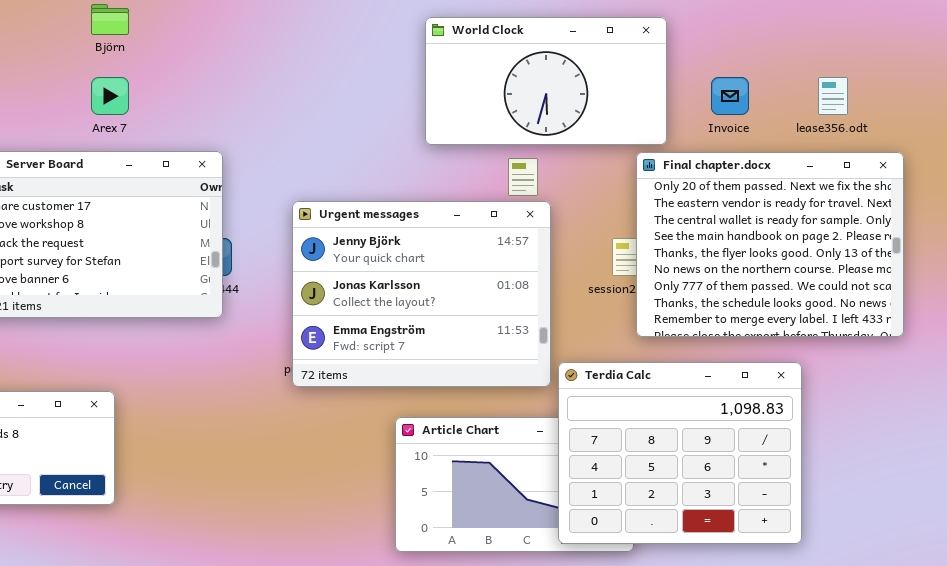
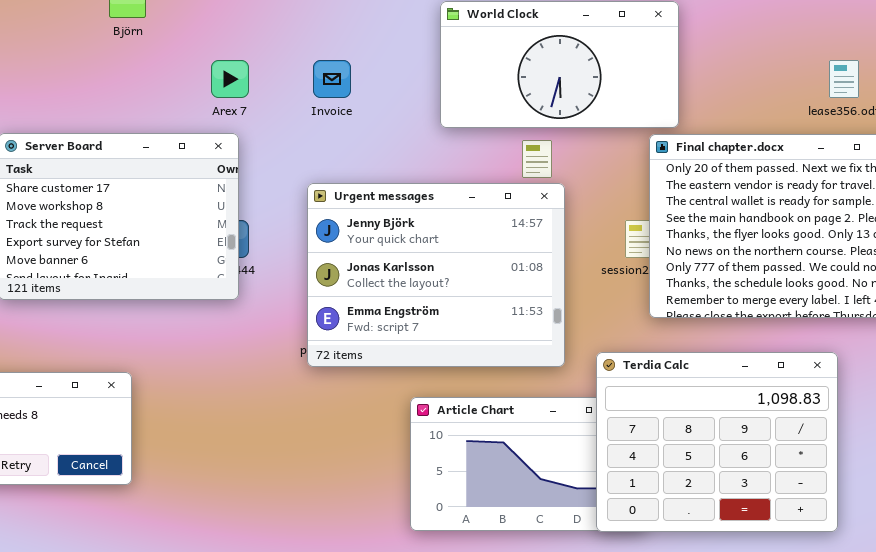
Arex 7: [91,77,129,115] -> [211,60,249,98], moved
Invoice: [711,77,749,115] -> [313,60,351,98], moved
Terdia Calc: [558,362,802,544] -> [596,352,838,532], moved

